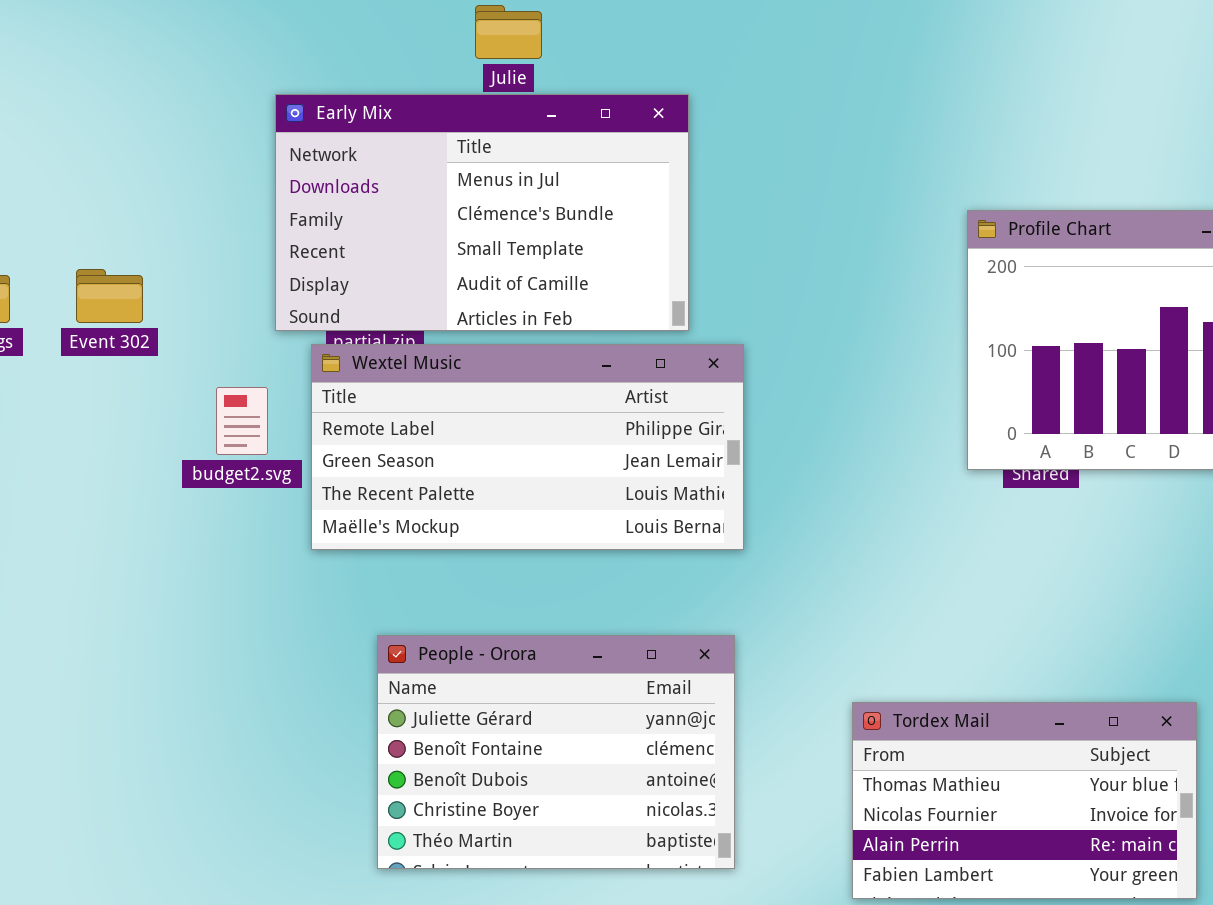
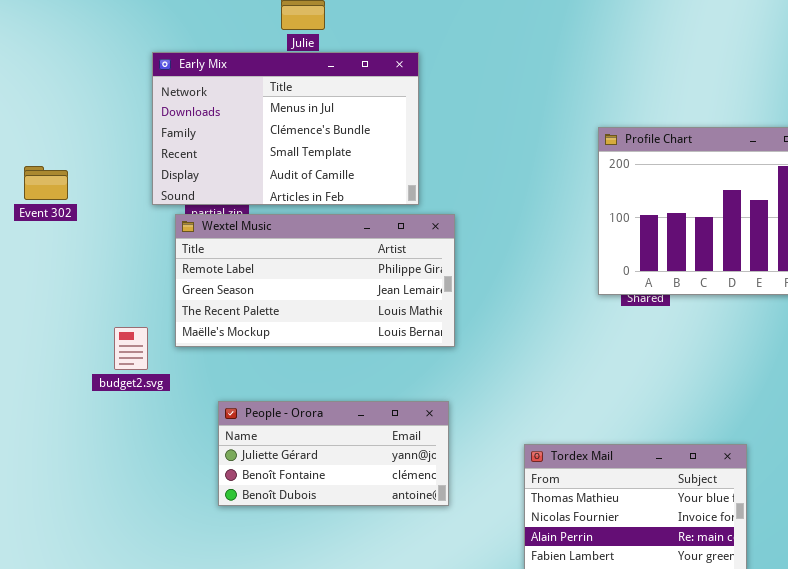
budget2.svg: [216,387,268,455] -> [114,327,148,370], moved
People - Orora: [377,635,735,869] -> [218,401,449,506], resized

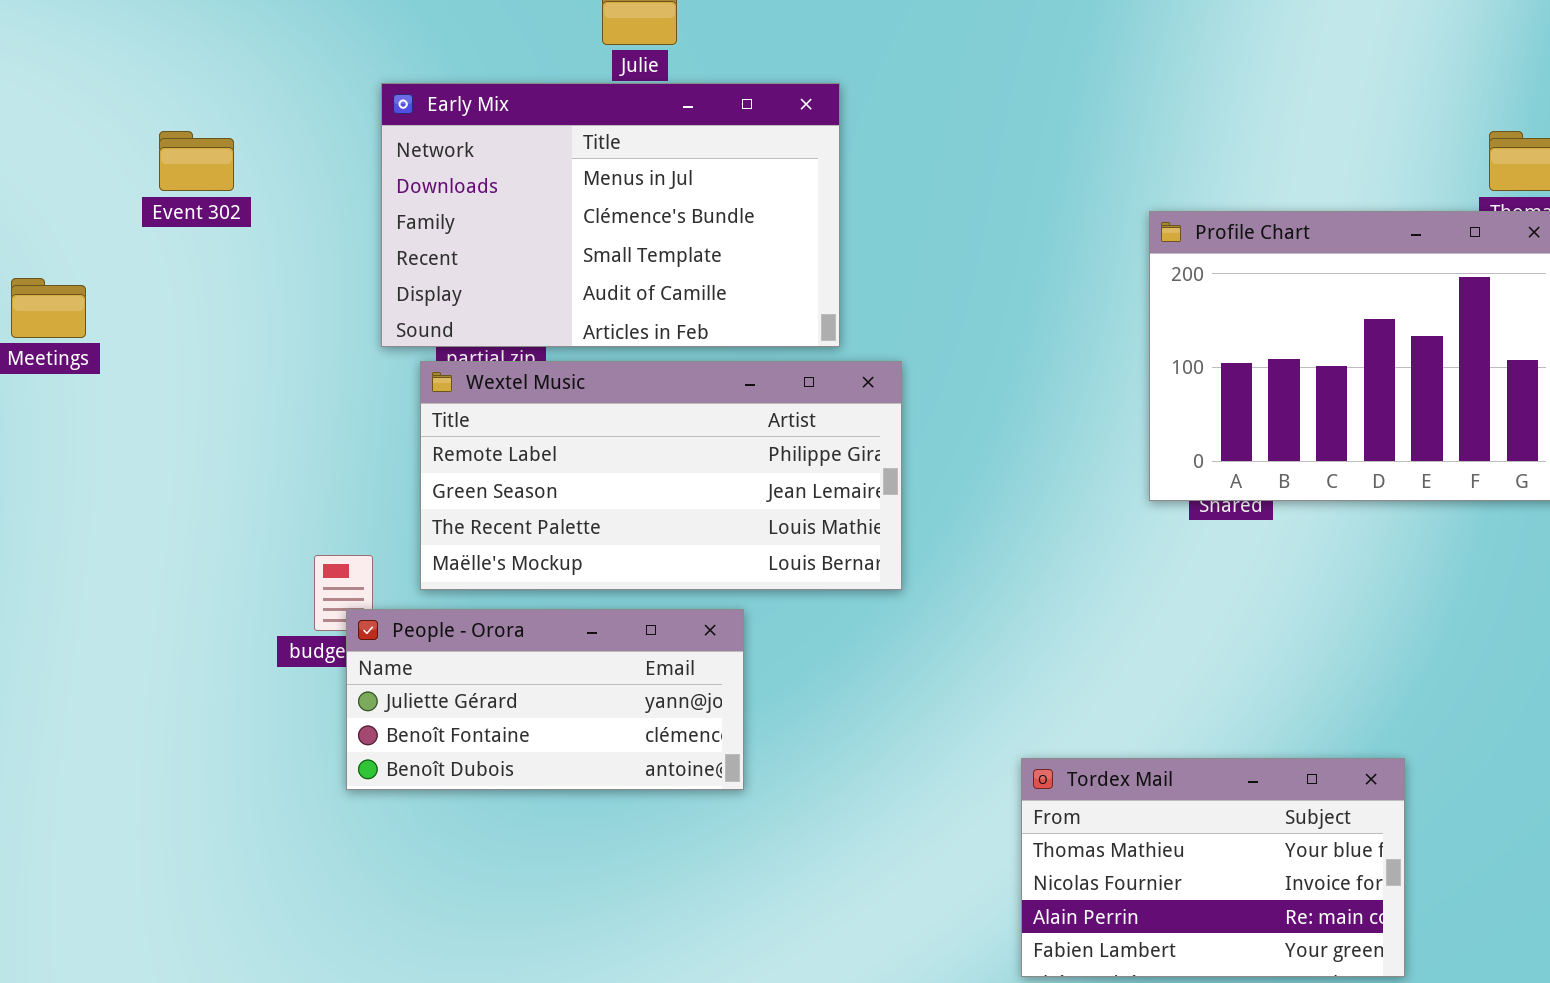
Event 302: [24,166,68,200] -> [159,131,234,191], moved
People - Orora: [218,401,449,506] -> [346,609,744,790], moved

